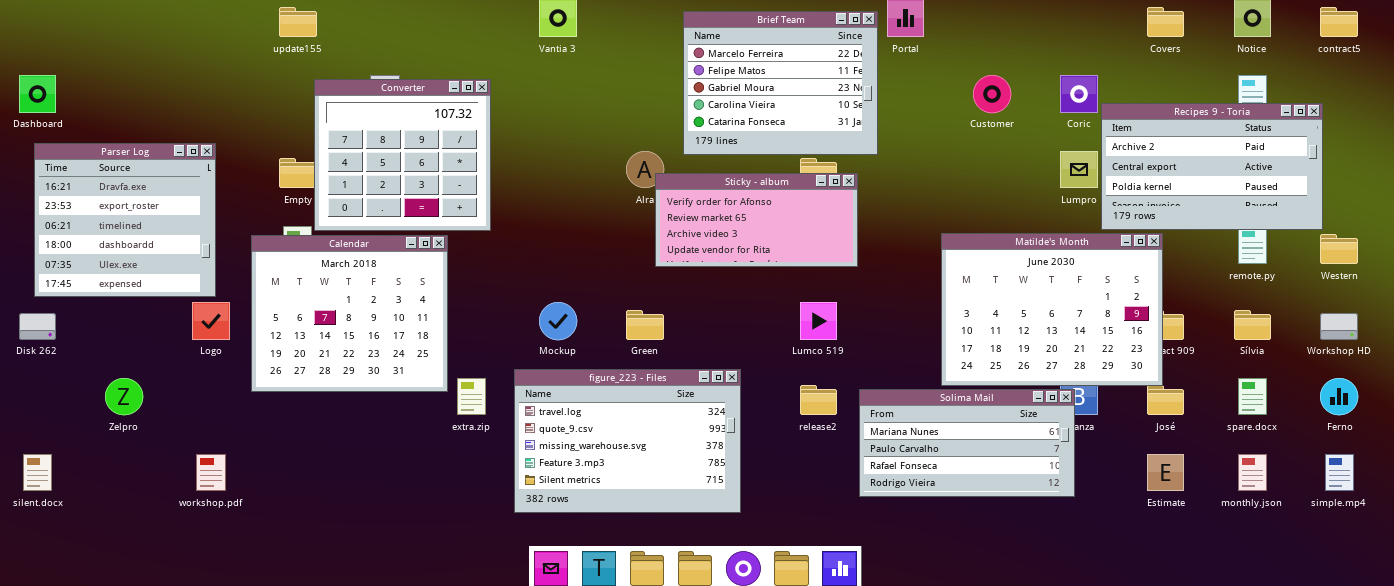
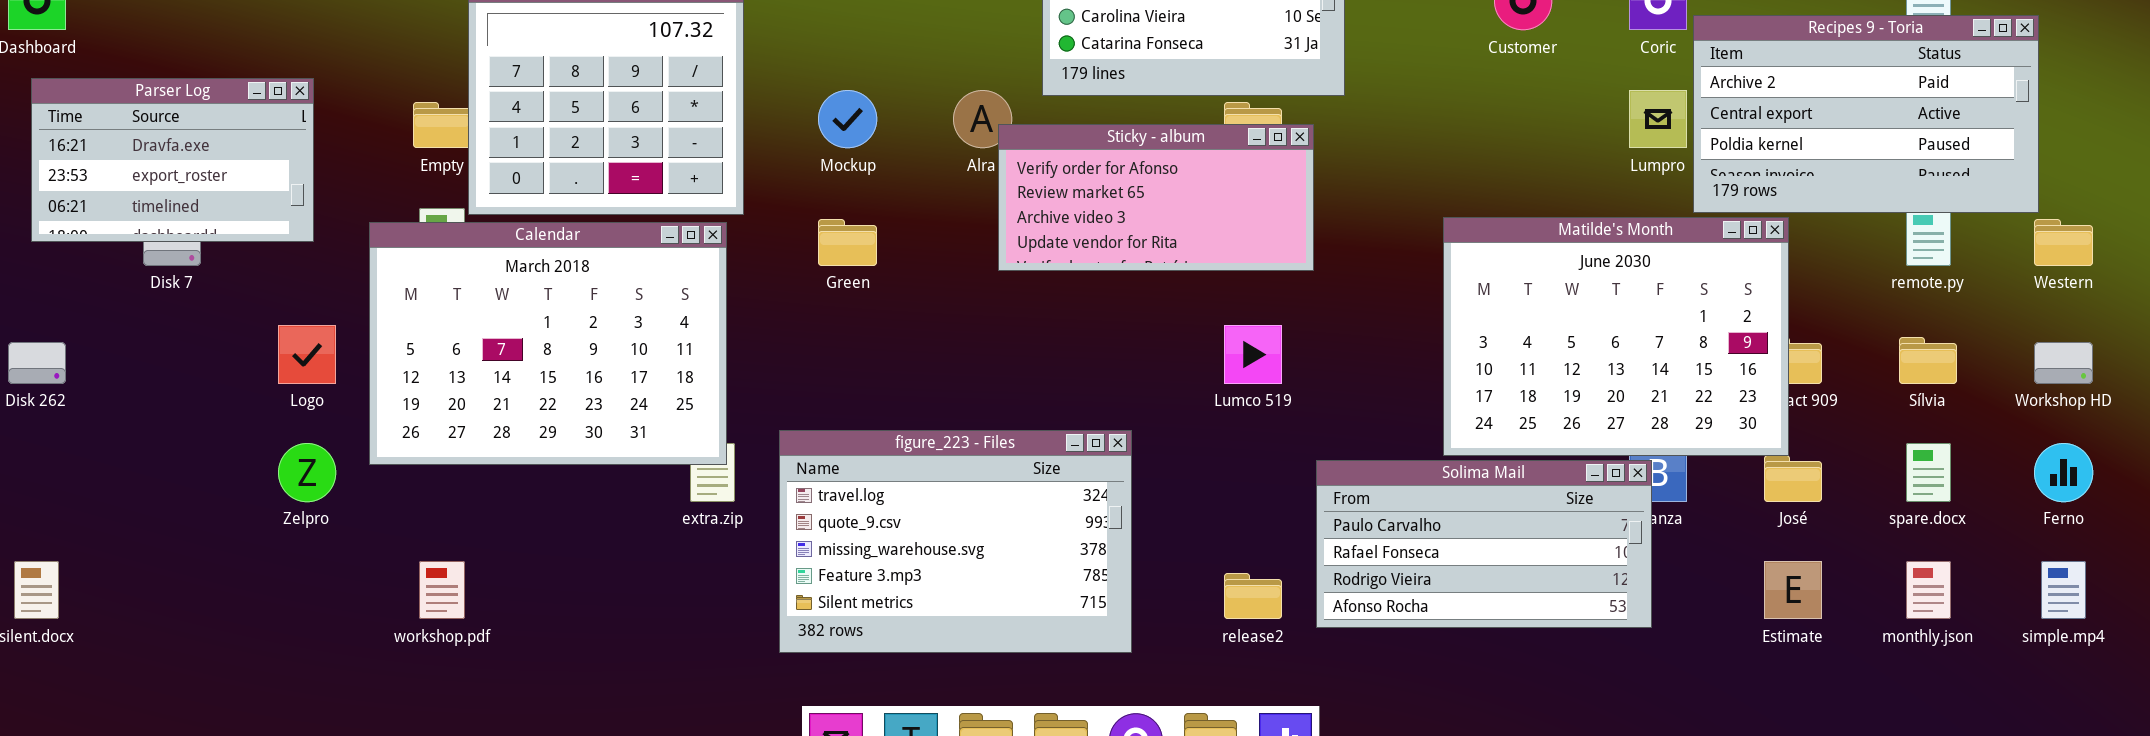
Parser Log: [34,143,216,297] -> [31,78,314,242], resized
Calendar: [251,235,448,392] -> [369,222,727,465], resized
Mockup: [539,302,577,340] -> [818,90,877,148], moved
Green: [626,310,664,340] -> [818,219,877,266], moved
Zelpro: [105,378,143,415] -> [278,443,336,502], moved
release2: [800,385,837,415] -> [1224,573,1282,619], moved
Solima Mail: [859,389,1075,497] -> [1316,460,1652,628], scrolled down 1 row
workshop.pdf: [196,454,226,491] -> [419,561,465,619], moved

